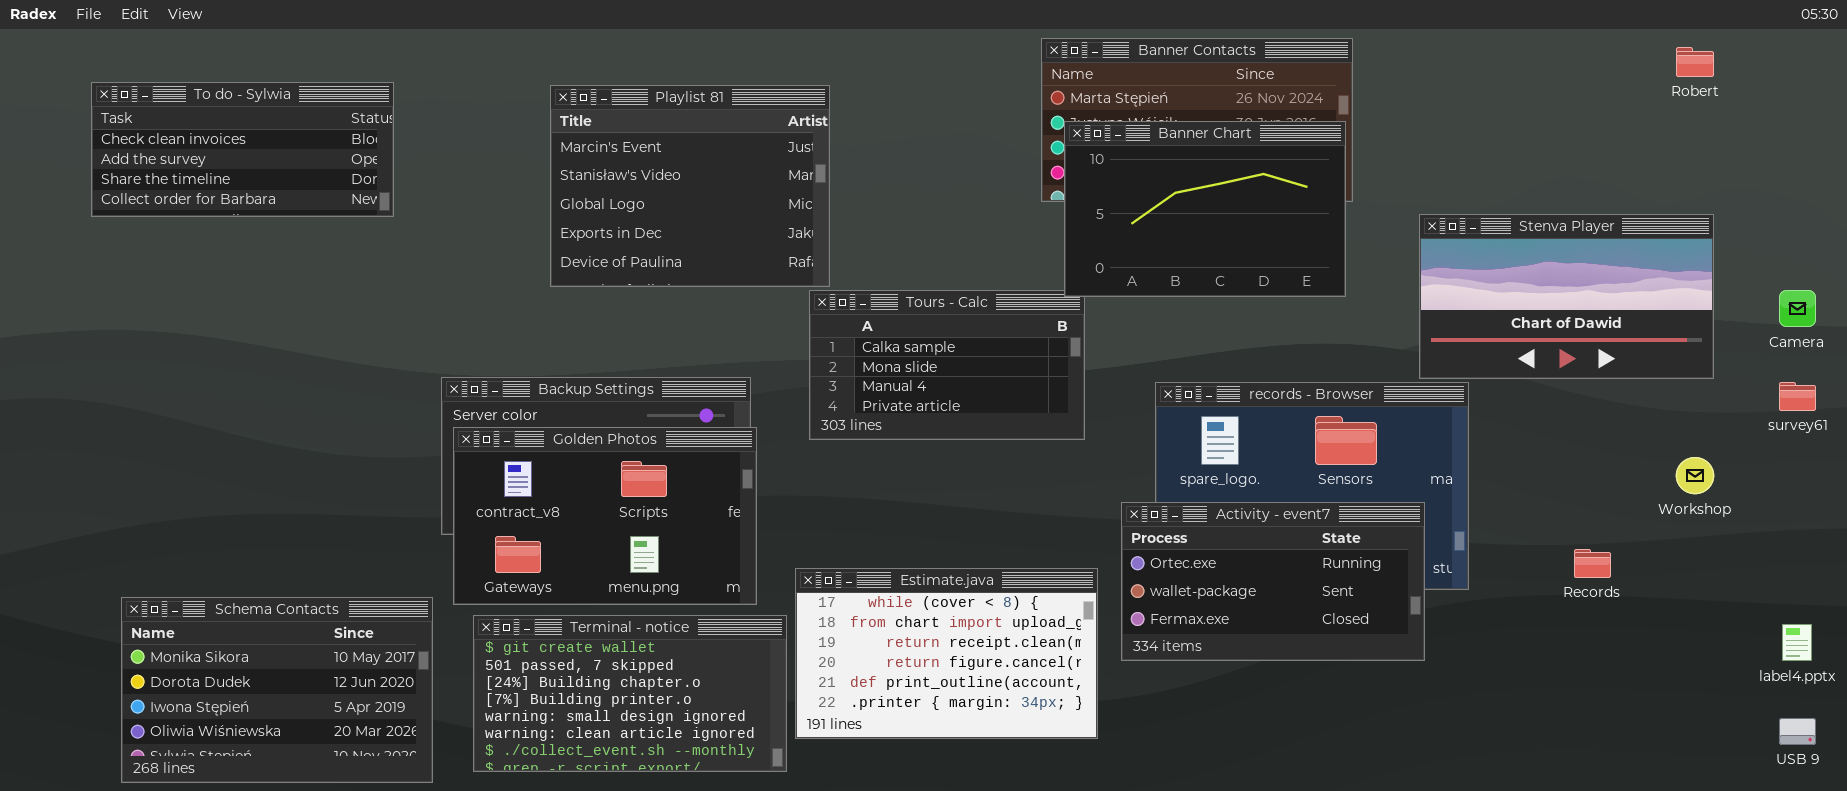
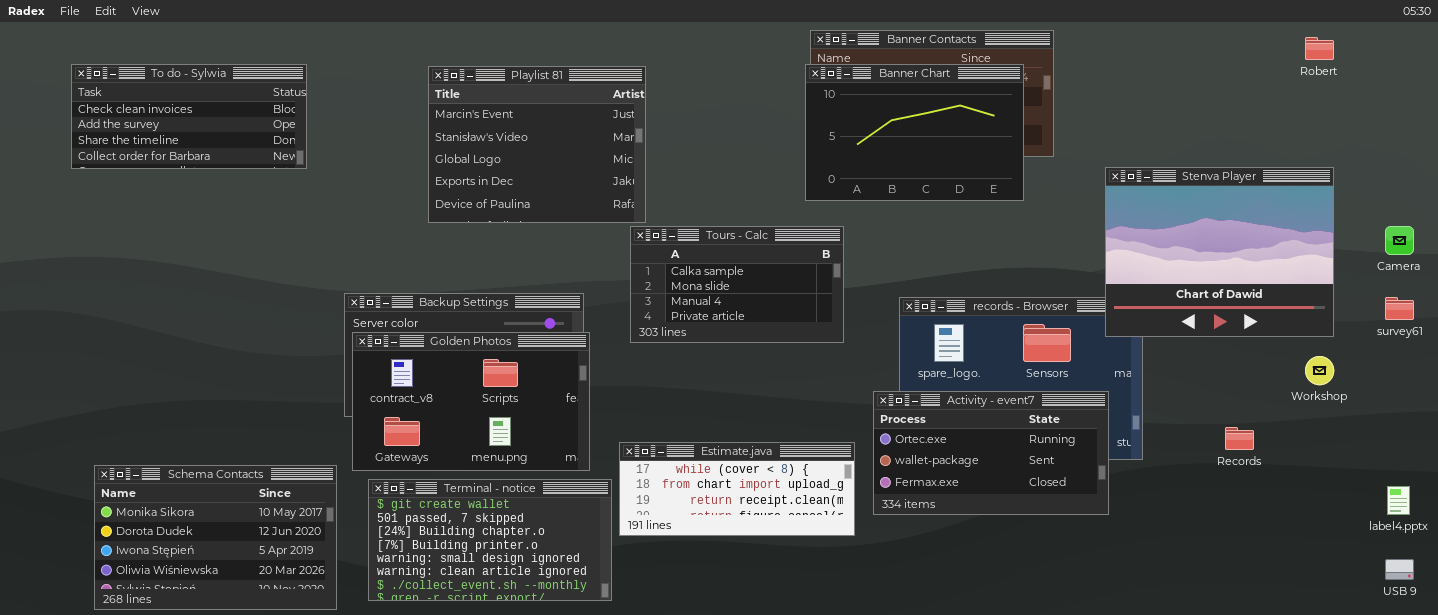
Banner Chart: [1064,121,1346,297] -> [805,64,1024,201], moved
Stenva Player: [1419,214,1714,379] -> [1105,167,1334,337], resized
Estimate.java: [795,568,1098,739] -> [619,442,855,536], resized

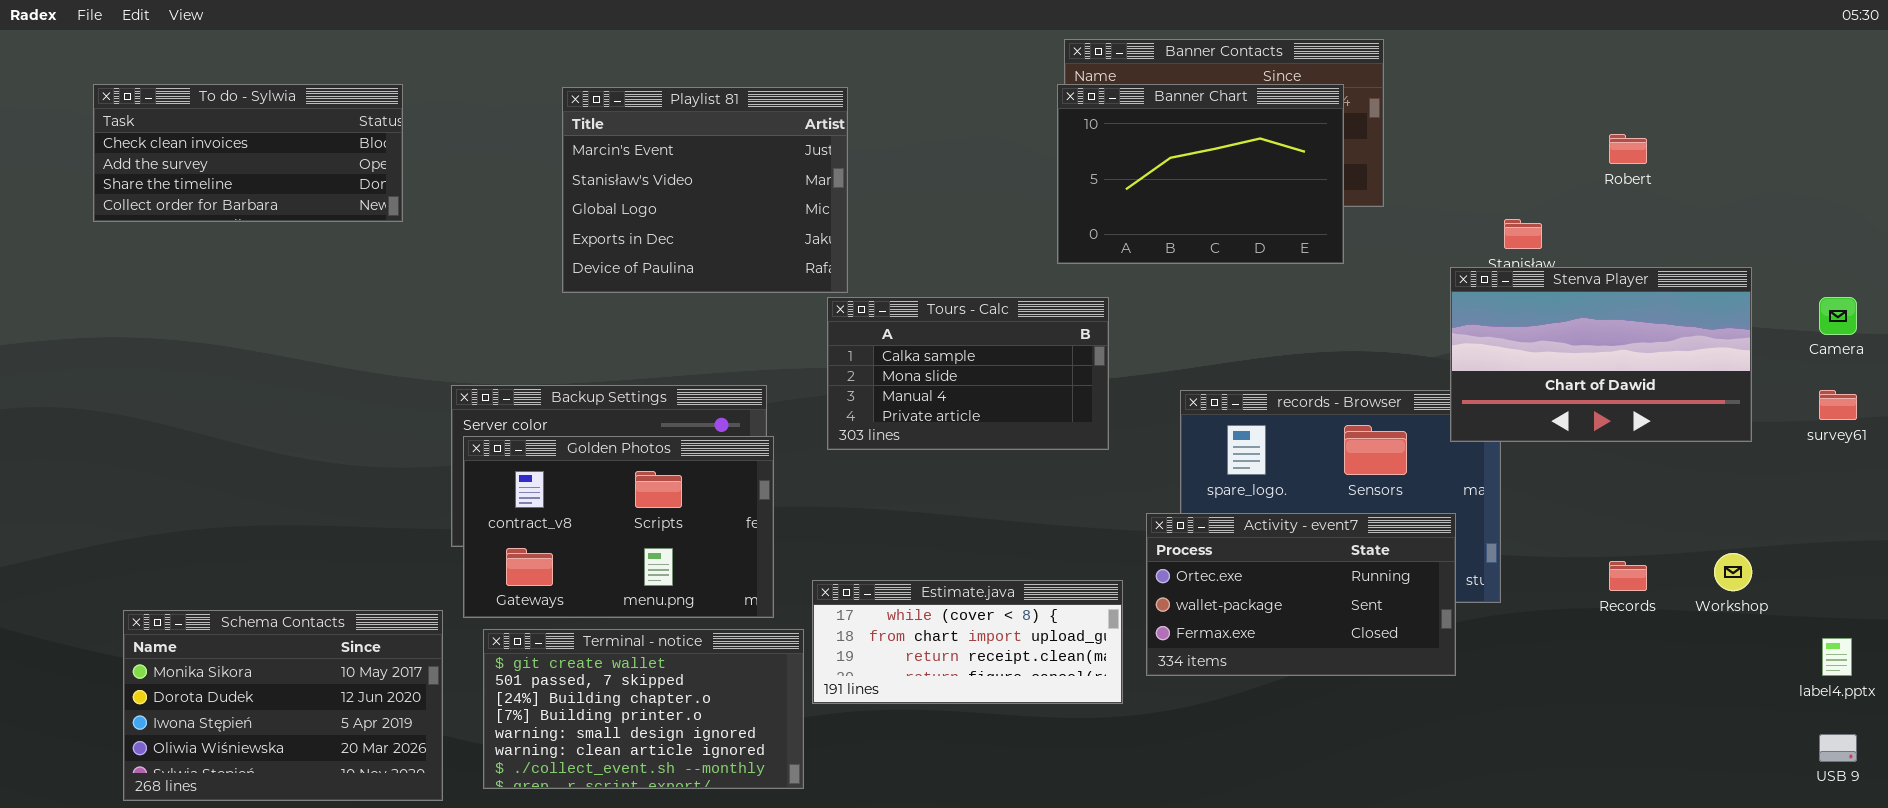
Robert: [1305,37,1334,60] -> [1609,134,1647,164], moved
Stenva Player: [1105,167,1334,337] -> [1450,267,1752,442], resized
Workshop: [1305,356,1334,385] -> [1714,553,1752,591], moved

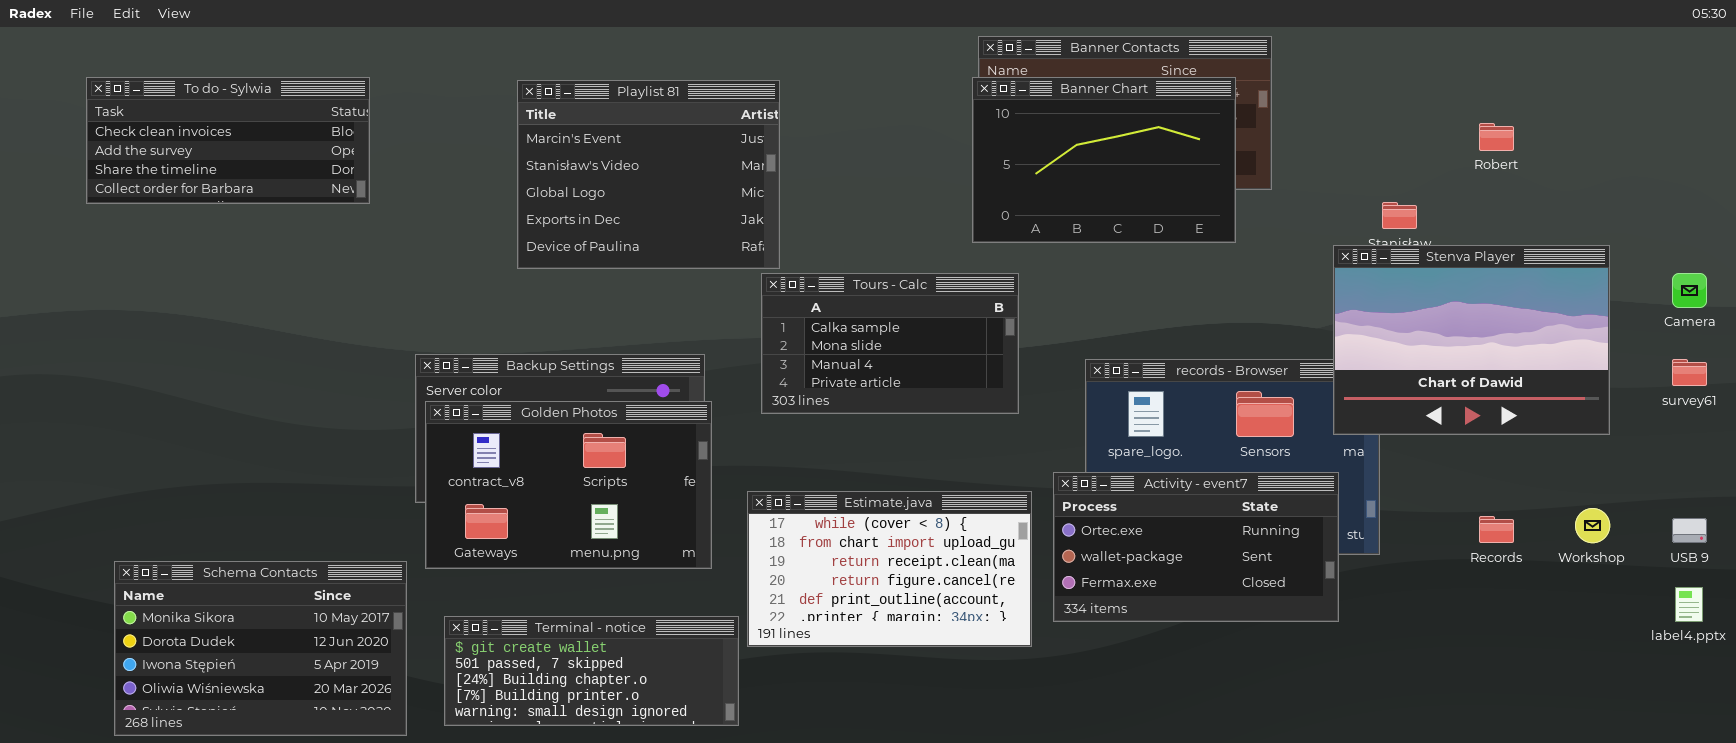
Stenva Player: [1450,267,1752,442] -> [1333,245,1610,435], resized
Estimate.java: [812,580,1123,704] -> [747,491,1032,647], resized
Terminal - notice: [483,629,804,789] -> [444,616,739,726], resized
USB 9: [1819,734,1857,762] -> [1672,518,1707,543], moved

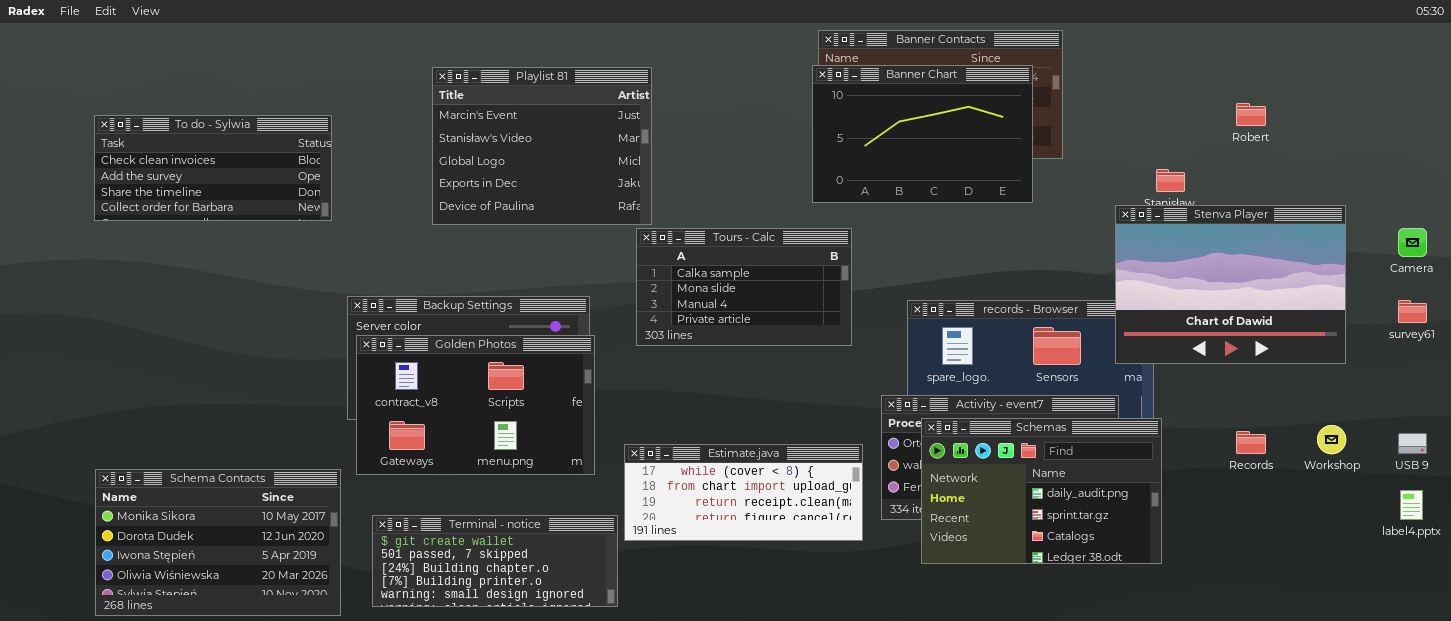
To do - Sylwia: [86,77,370,204] -> [94,115,332,221], moved
Estimate.java: [747,491,1032,647] -> [624,444,863,541], resized
Schemas: none -> [921,418,1162,564], opened

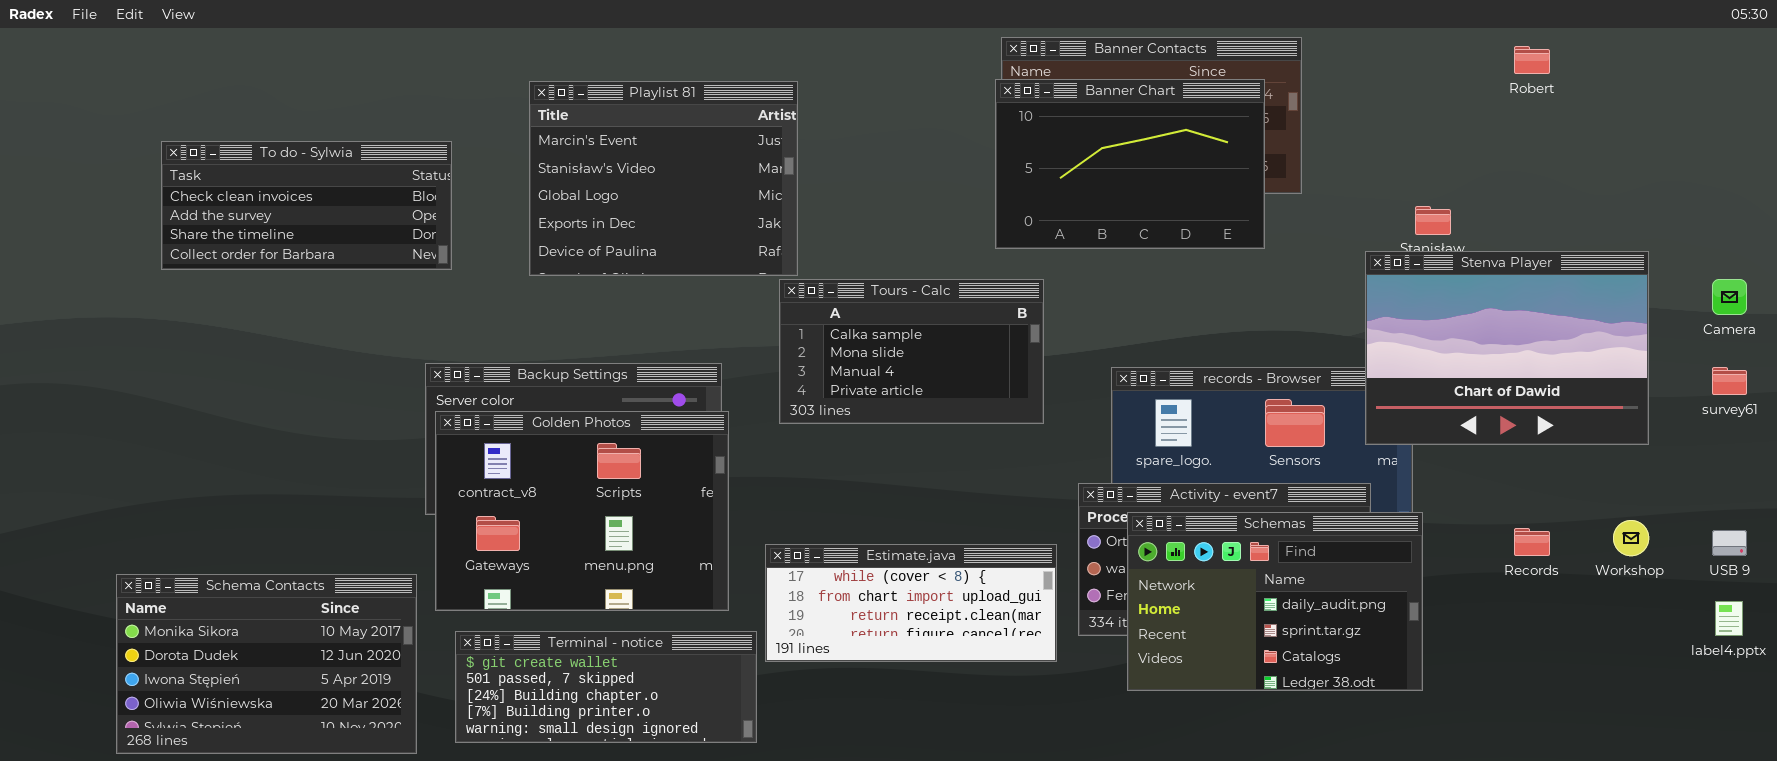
Robert: [1236,103,1266,126] -> [1514,46,1550,74], moved
To do - Sylwia: [94,115,332,221] -> [161,141,452,270], moved
Golden Photos: [356,335,595,475] -> [435,411,729,611], resized

